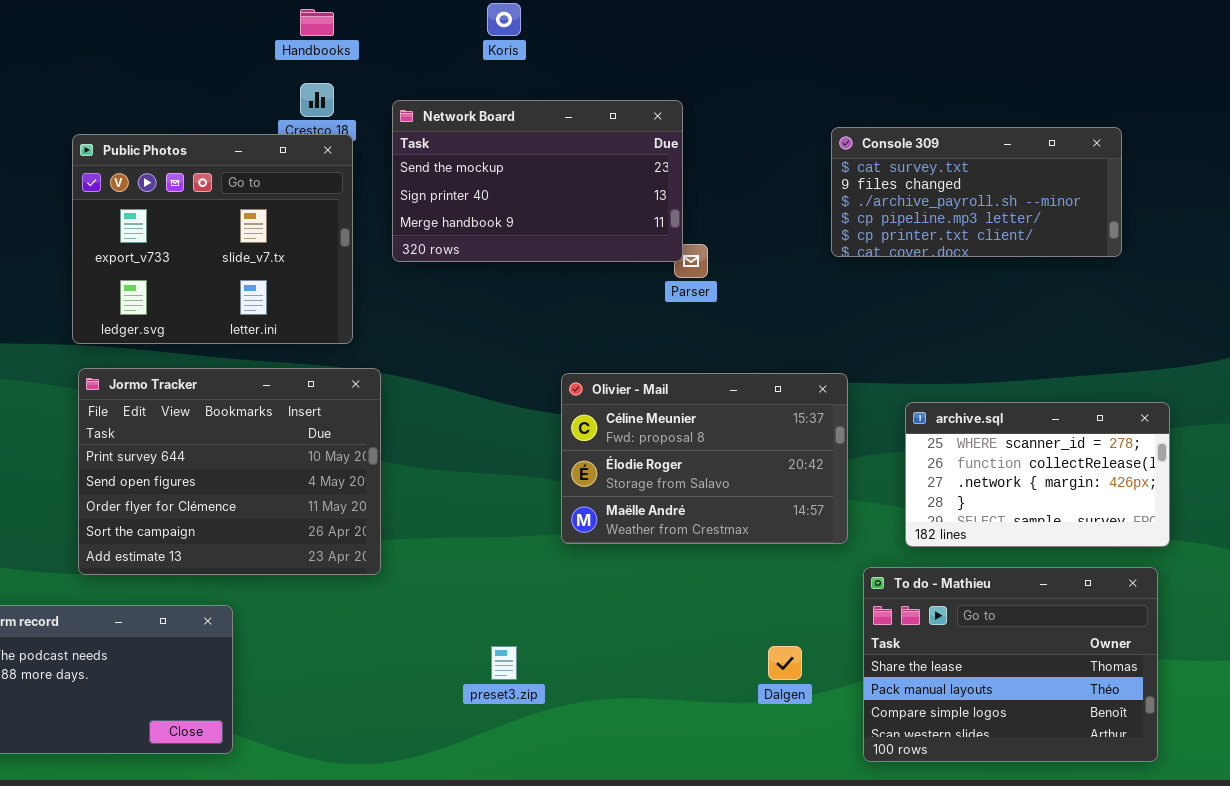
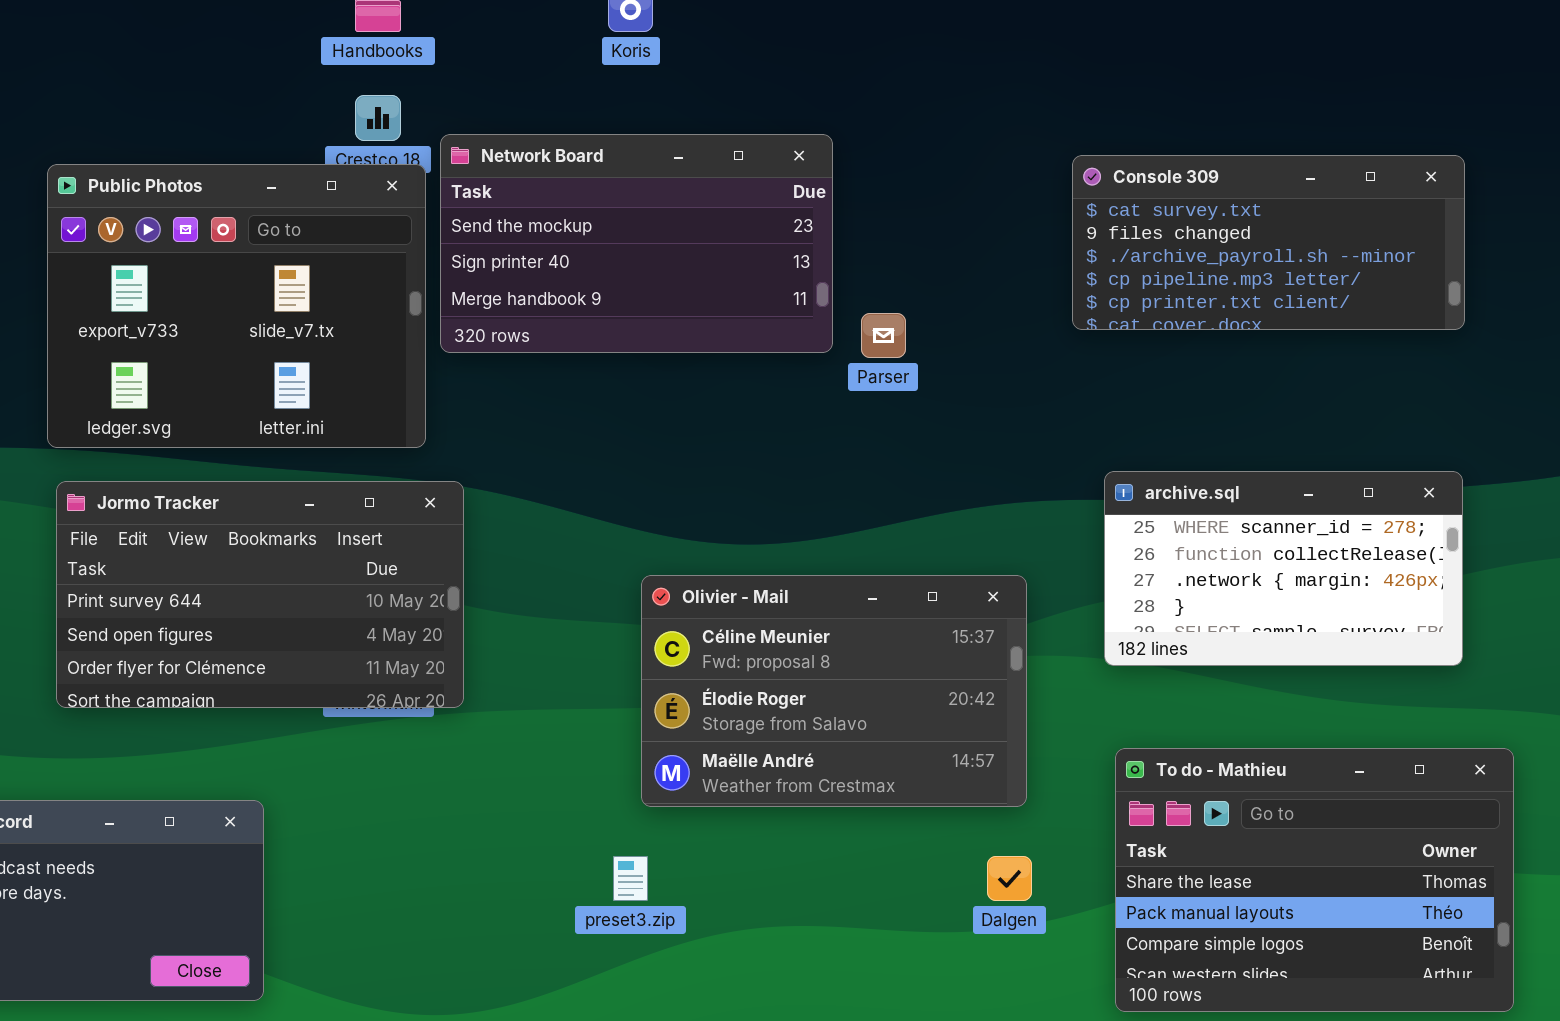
Network Board: [392,100,683,262] -> [440,134,833,353], moved
Jormo Tracker: [78,368,381,575] -> [56,481,464,708], resized
Olivier - Mail: [561,373,848,544] -> [641,575,1027,807], moved
archive.sql: [905,402,1170,547] -> [1104,471,1463,666], moved

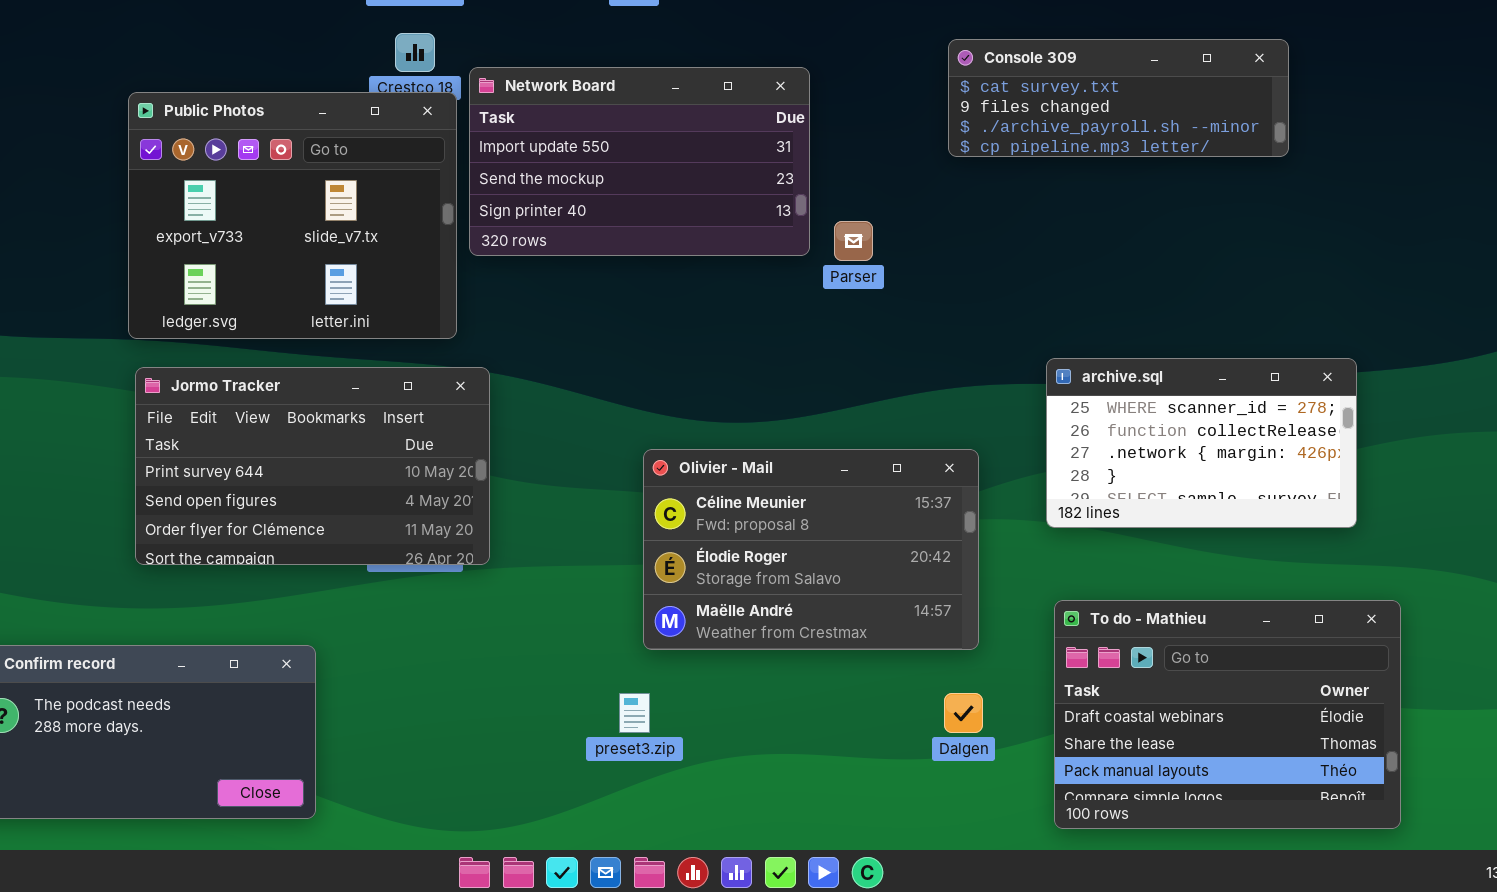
Network Board: [440,134,833,353] -> [469,67,810,256], scrolled up 1 row
Console 309: [1072,155,1465,330] -> [948,39,1289,157], moved, resized
To do - Mathieu: [1115,748,1514,1012] -> [1054,600,1401,829], scrolled up 1 row

